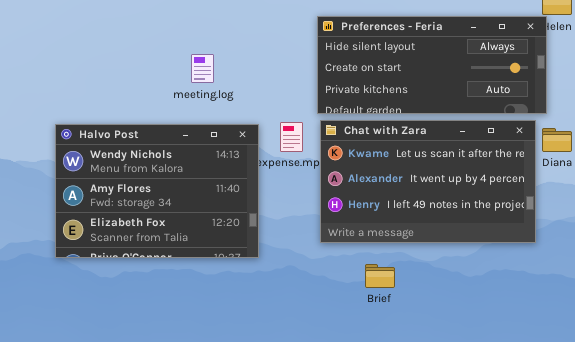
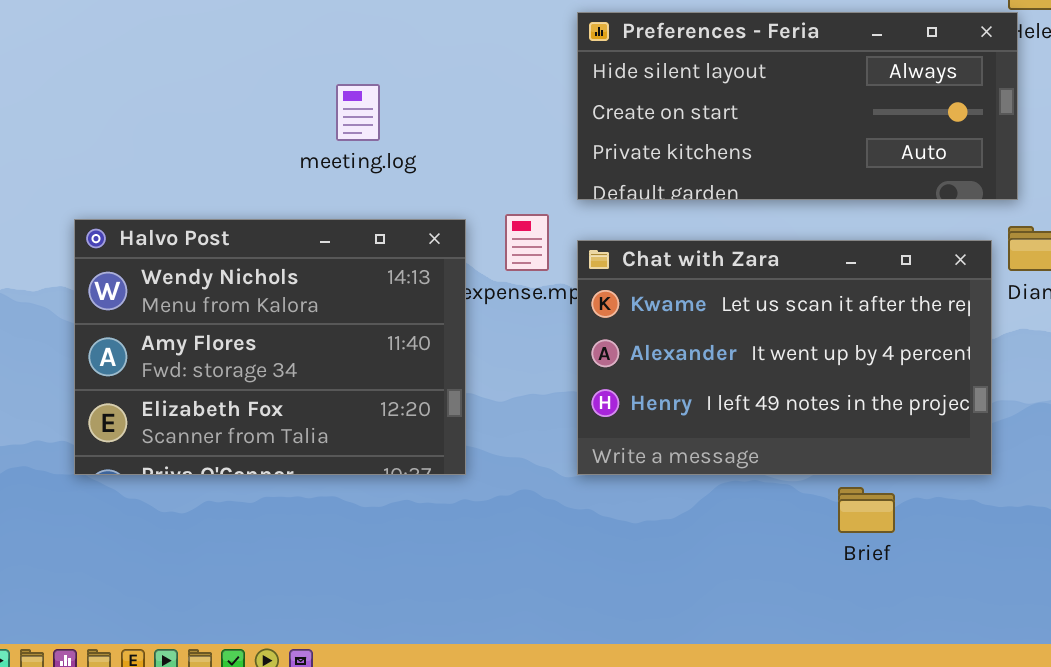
Chat with Zara: [320,120,536,243] -> [577,240,992,475], moved
Brief: [365,264,395,288] -> [838,487,895,533], moved

